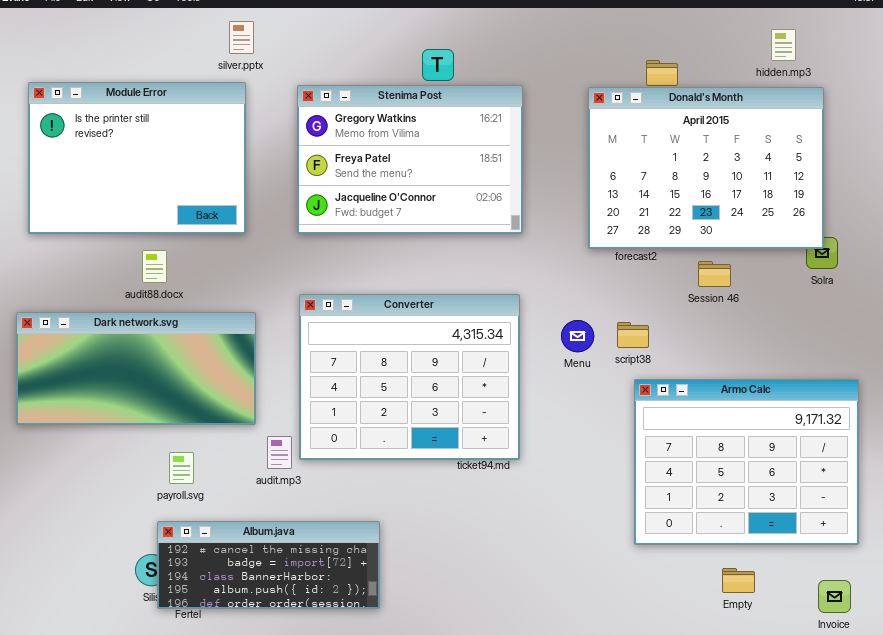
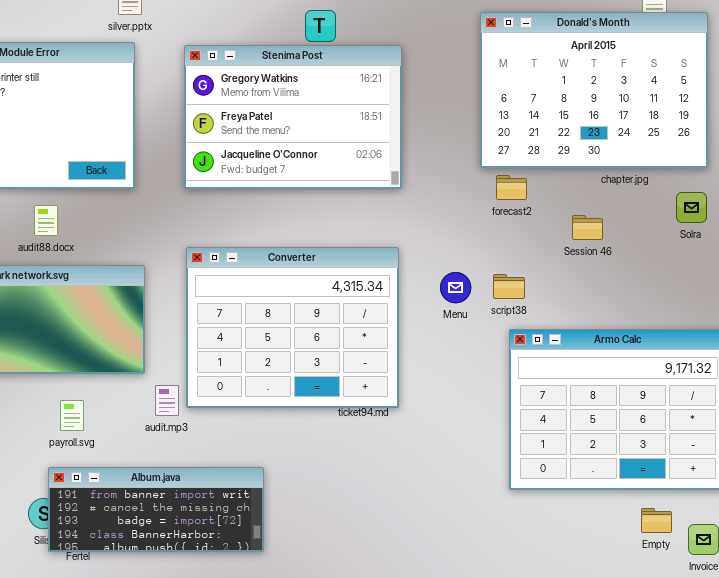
Donald's Month: [588,87,824,249] -> [480,12,708,168], moved
Album.java: [157,521,380,609] -> [48,467,264,552], scrolled up 1 row
Empty: [722,568,755,593] -> [641,508,672,533], moved

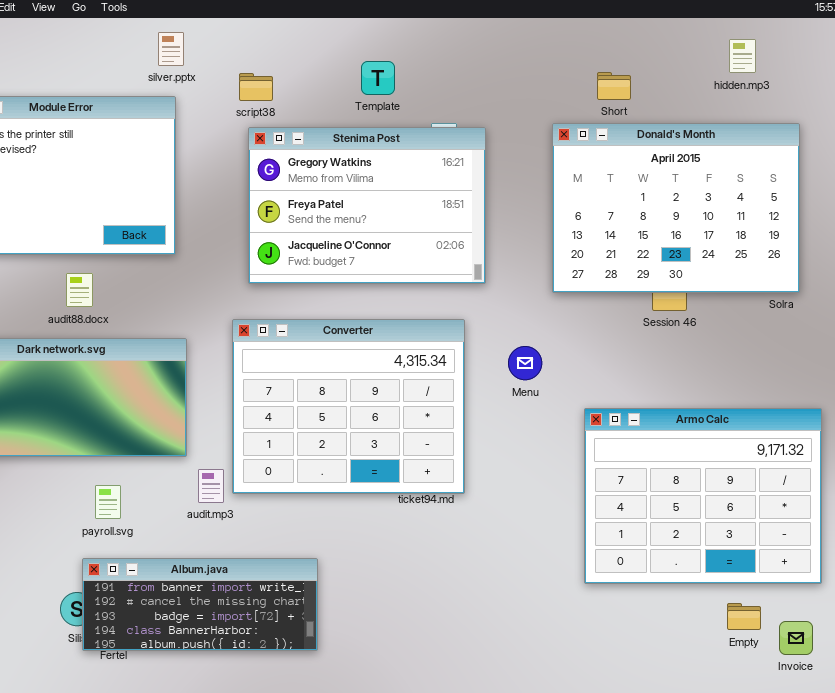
Donald's Month: [480,12,708,168] -> [552,123,800,293], moved
Stenima Post: [184,45,402,189] -> [248,127,486,284], moved
script38: [493,274,525,299] -> [239,73,273,101], moved

